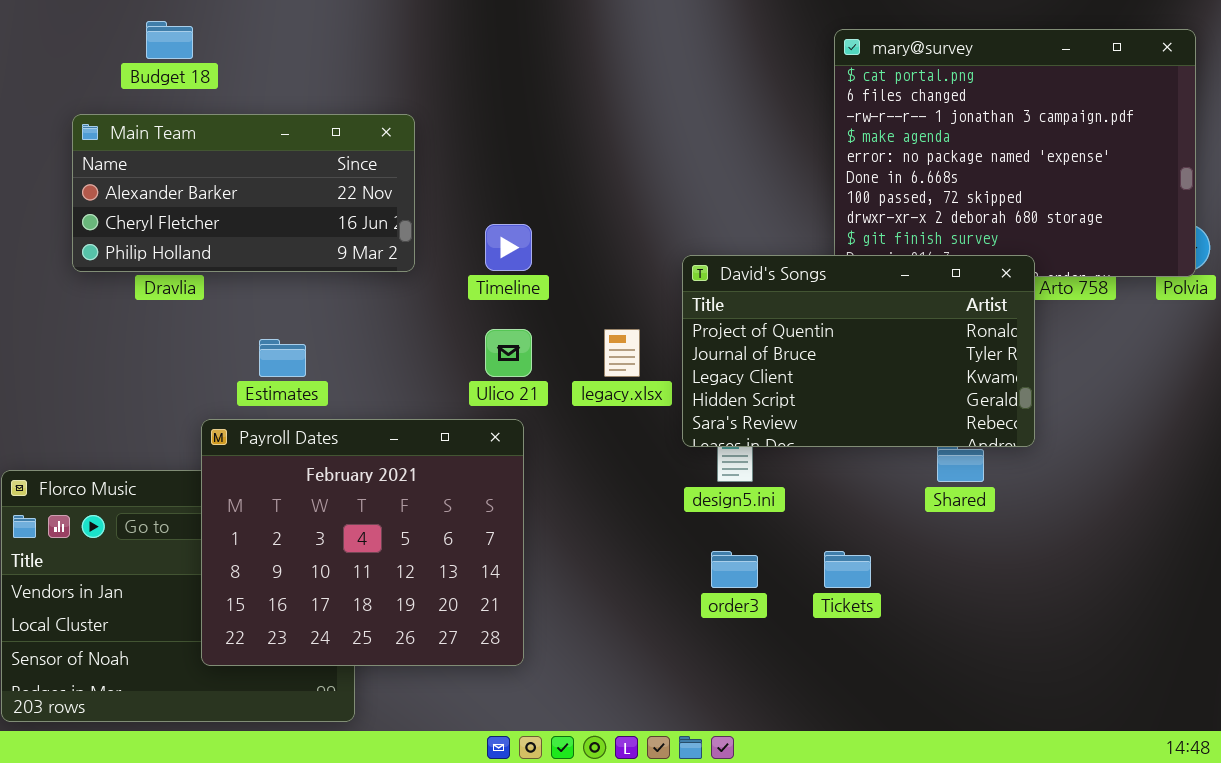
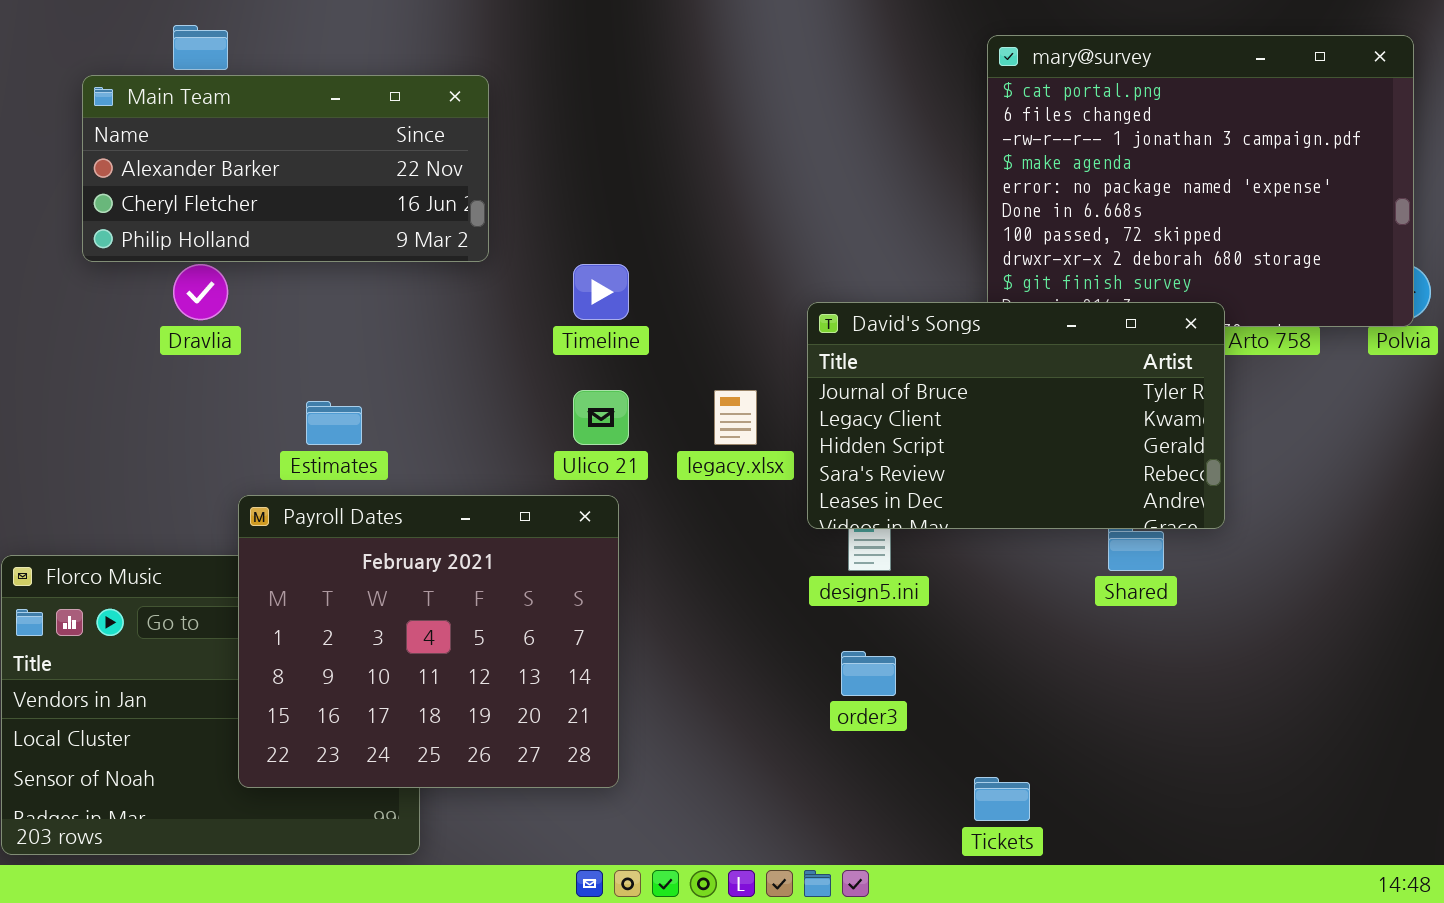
Main Team: [72,114,415,272] -> [82,75,489,262], moved
David's Songs: [682,255,1035,447] -> [807,302,1225,529], scrolled down 1 row
Tickets: [824,551,871,588] -> [974,777,1030,821], moved

